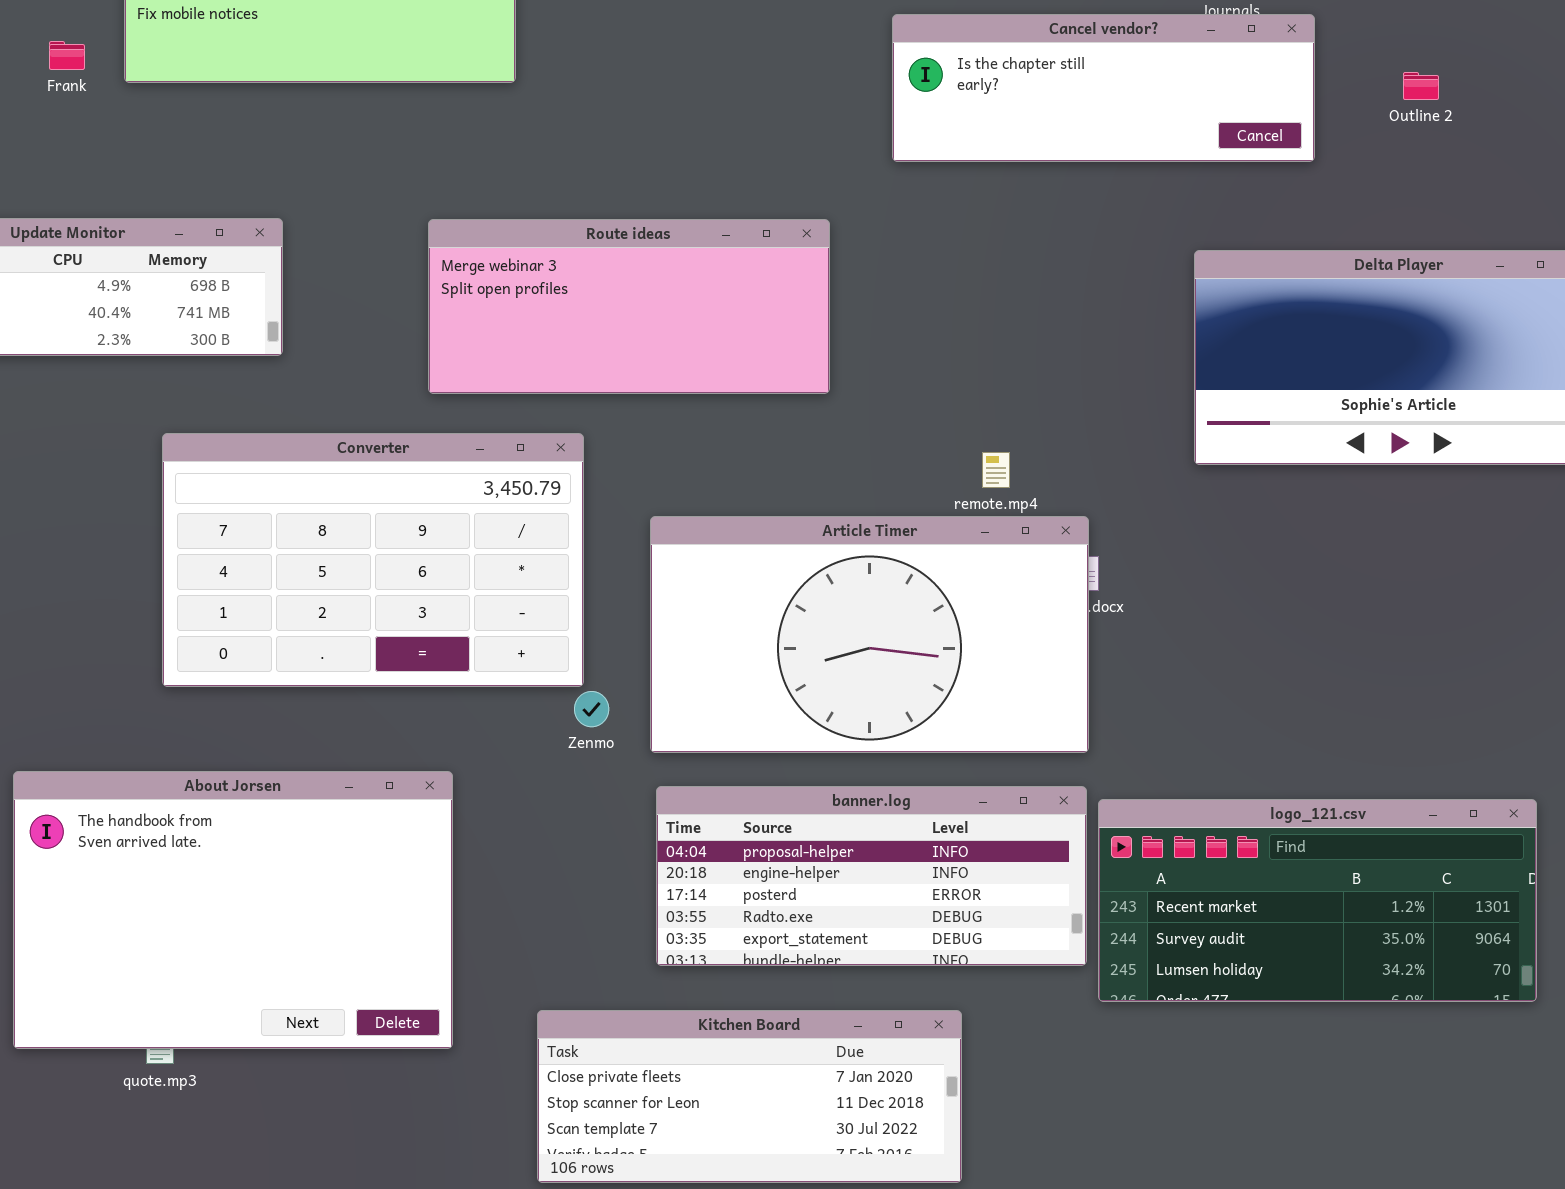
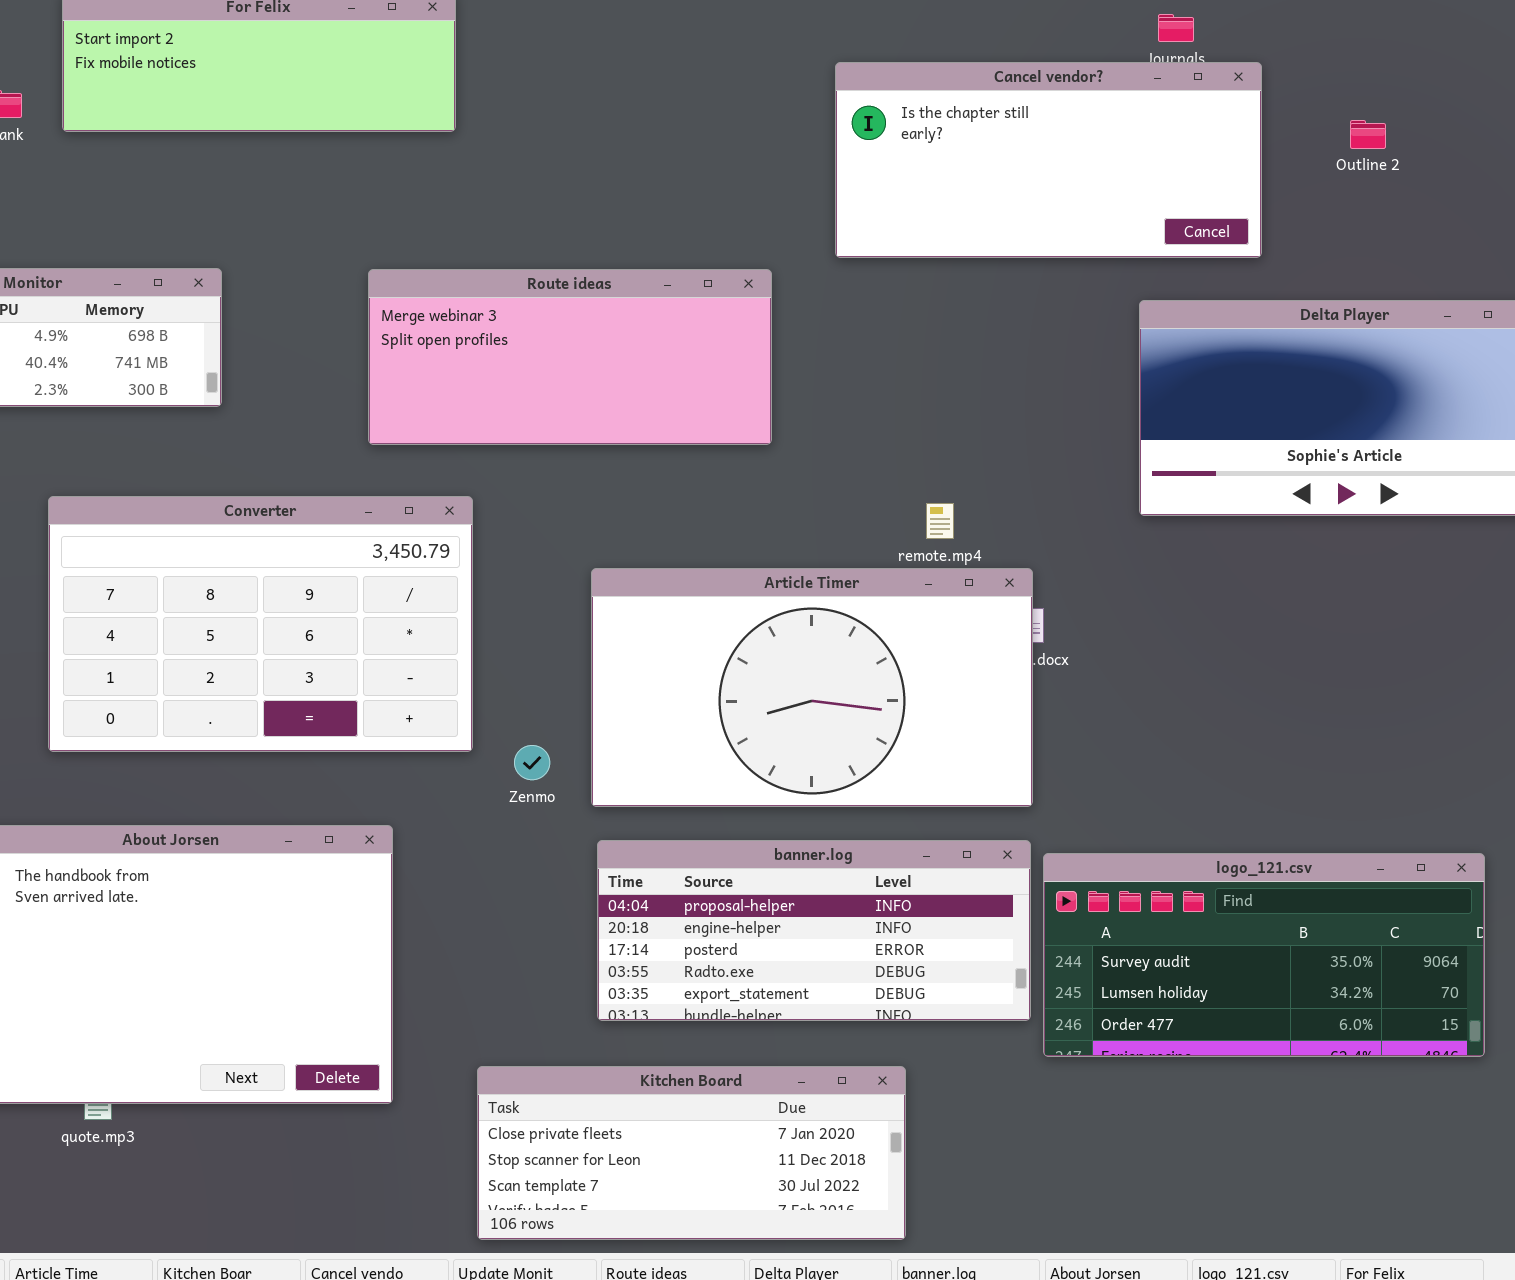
Cancel vendor?: [892,14,1315,162] -> [835,62,1262,258], resized
Converter: [162,433,584,687] -> [48,496,473,752], moved
logo_121.csv: [1098,799,1537,1002] -> [1043,853,1485,1057], scrolled down 1 row

